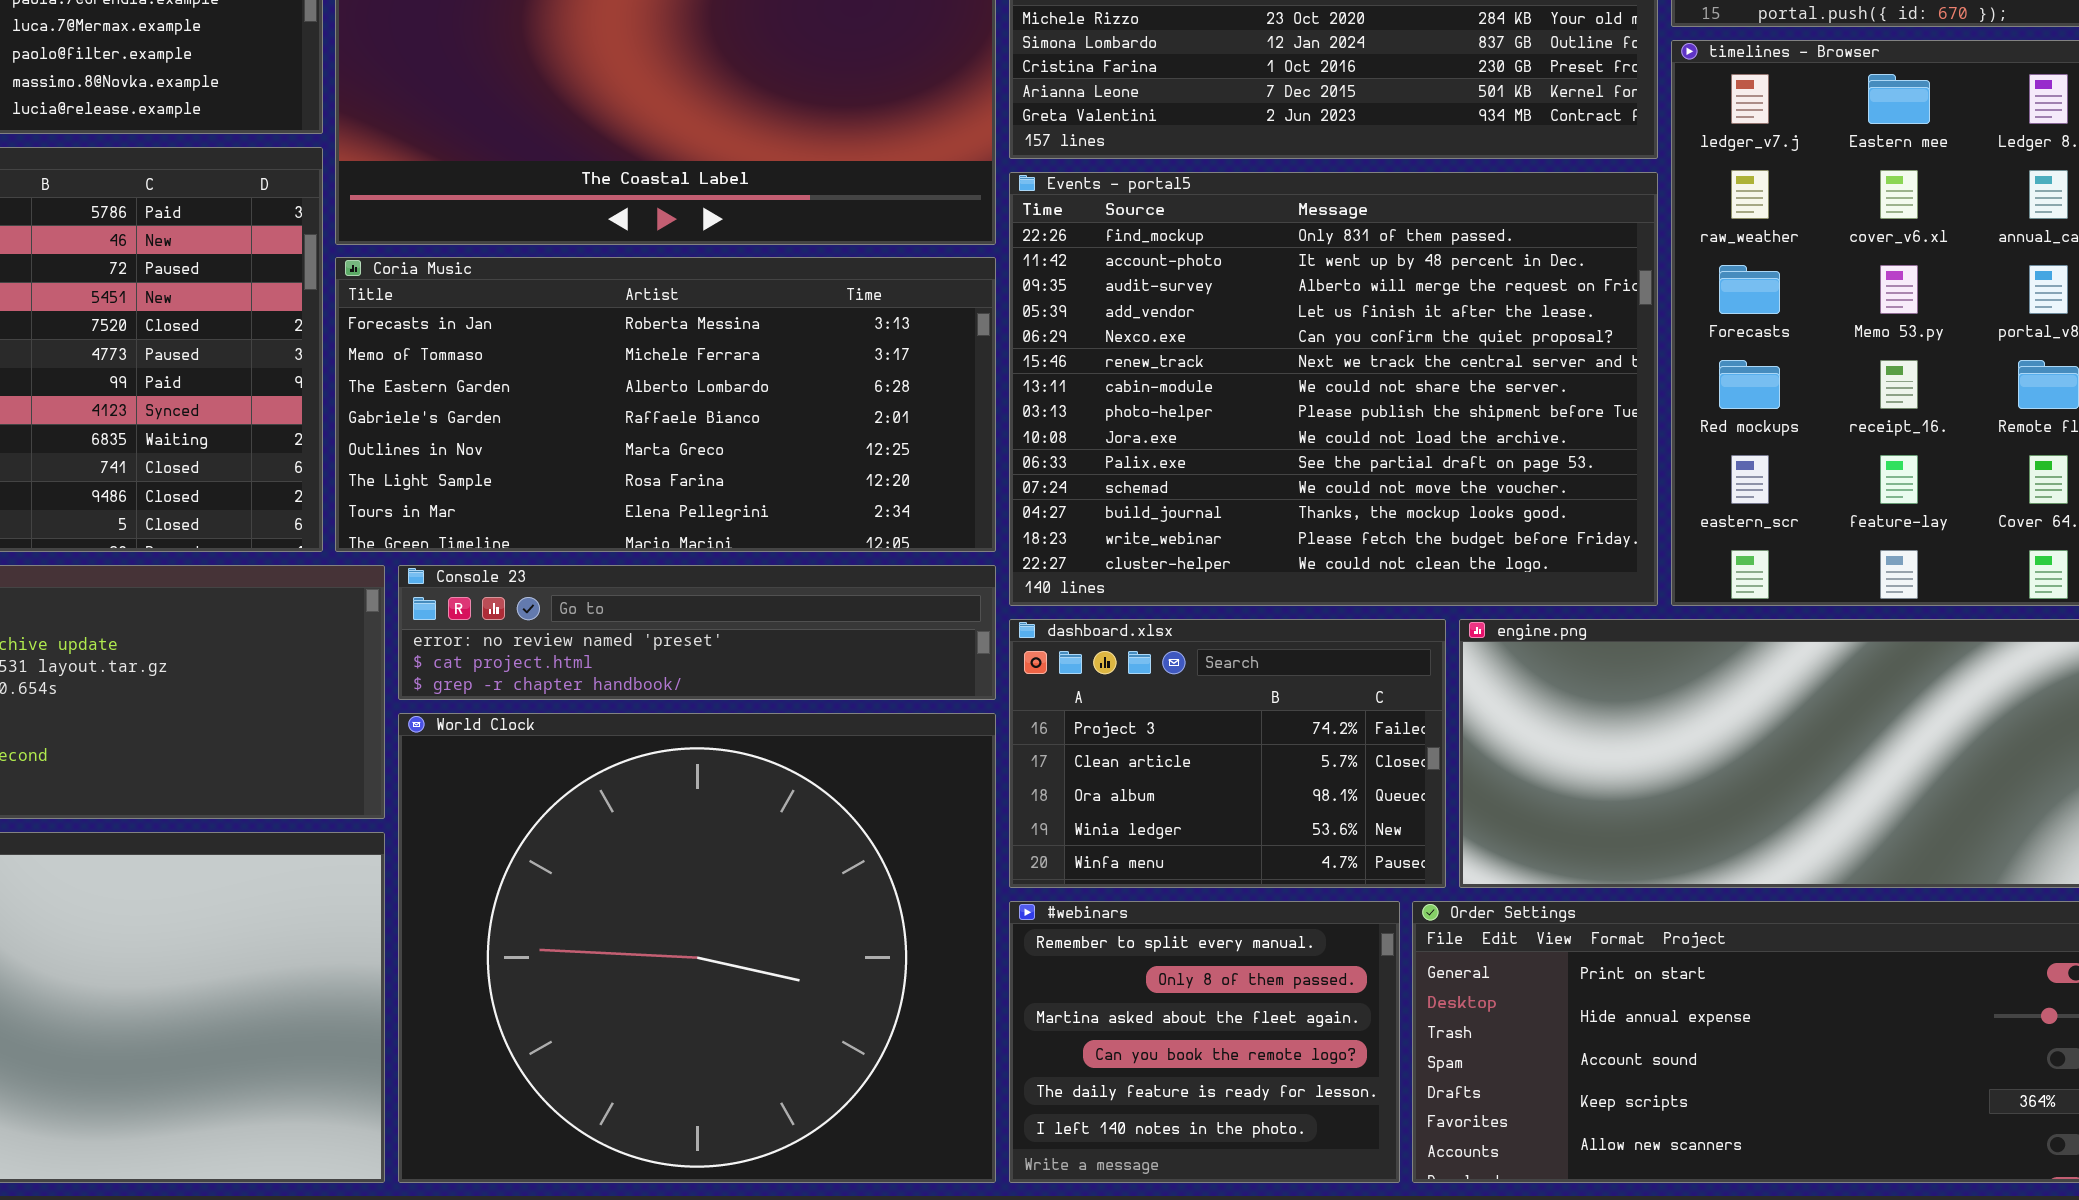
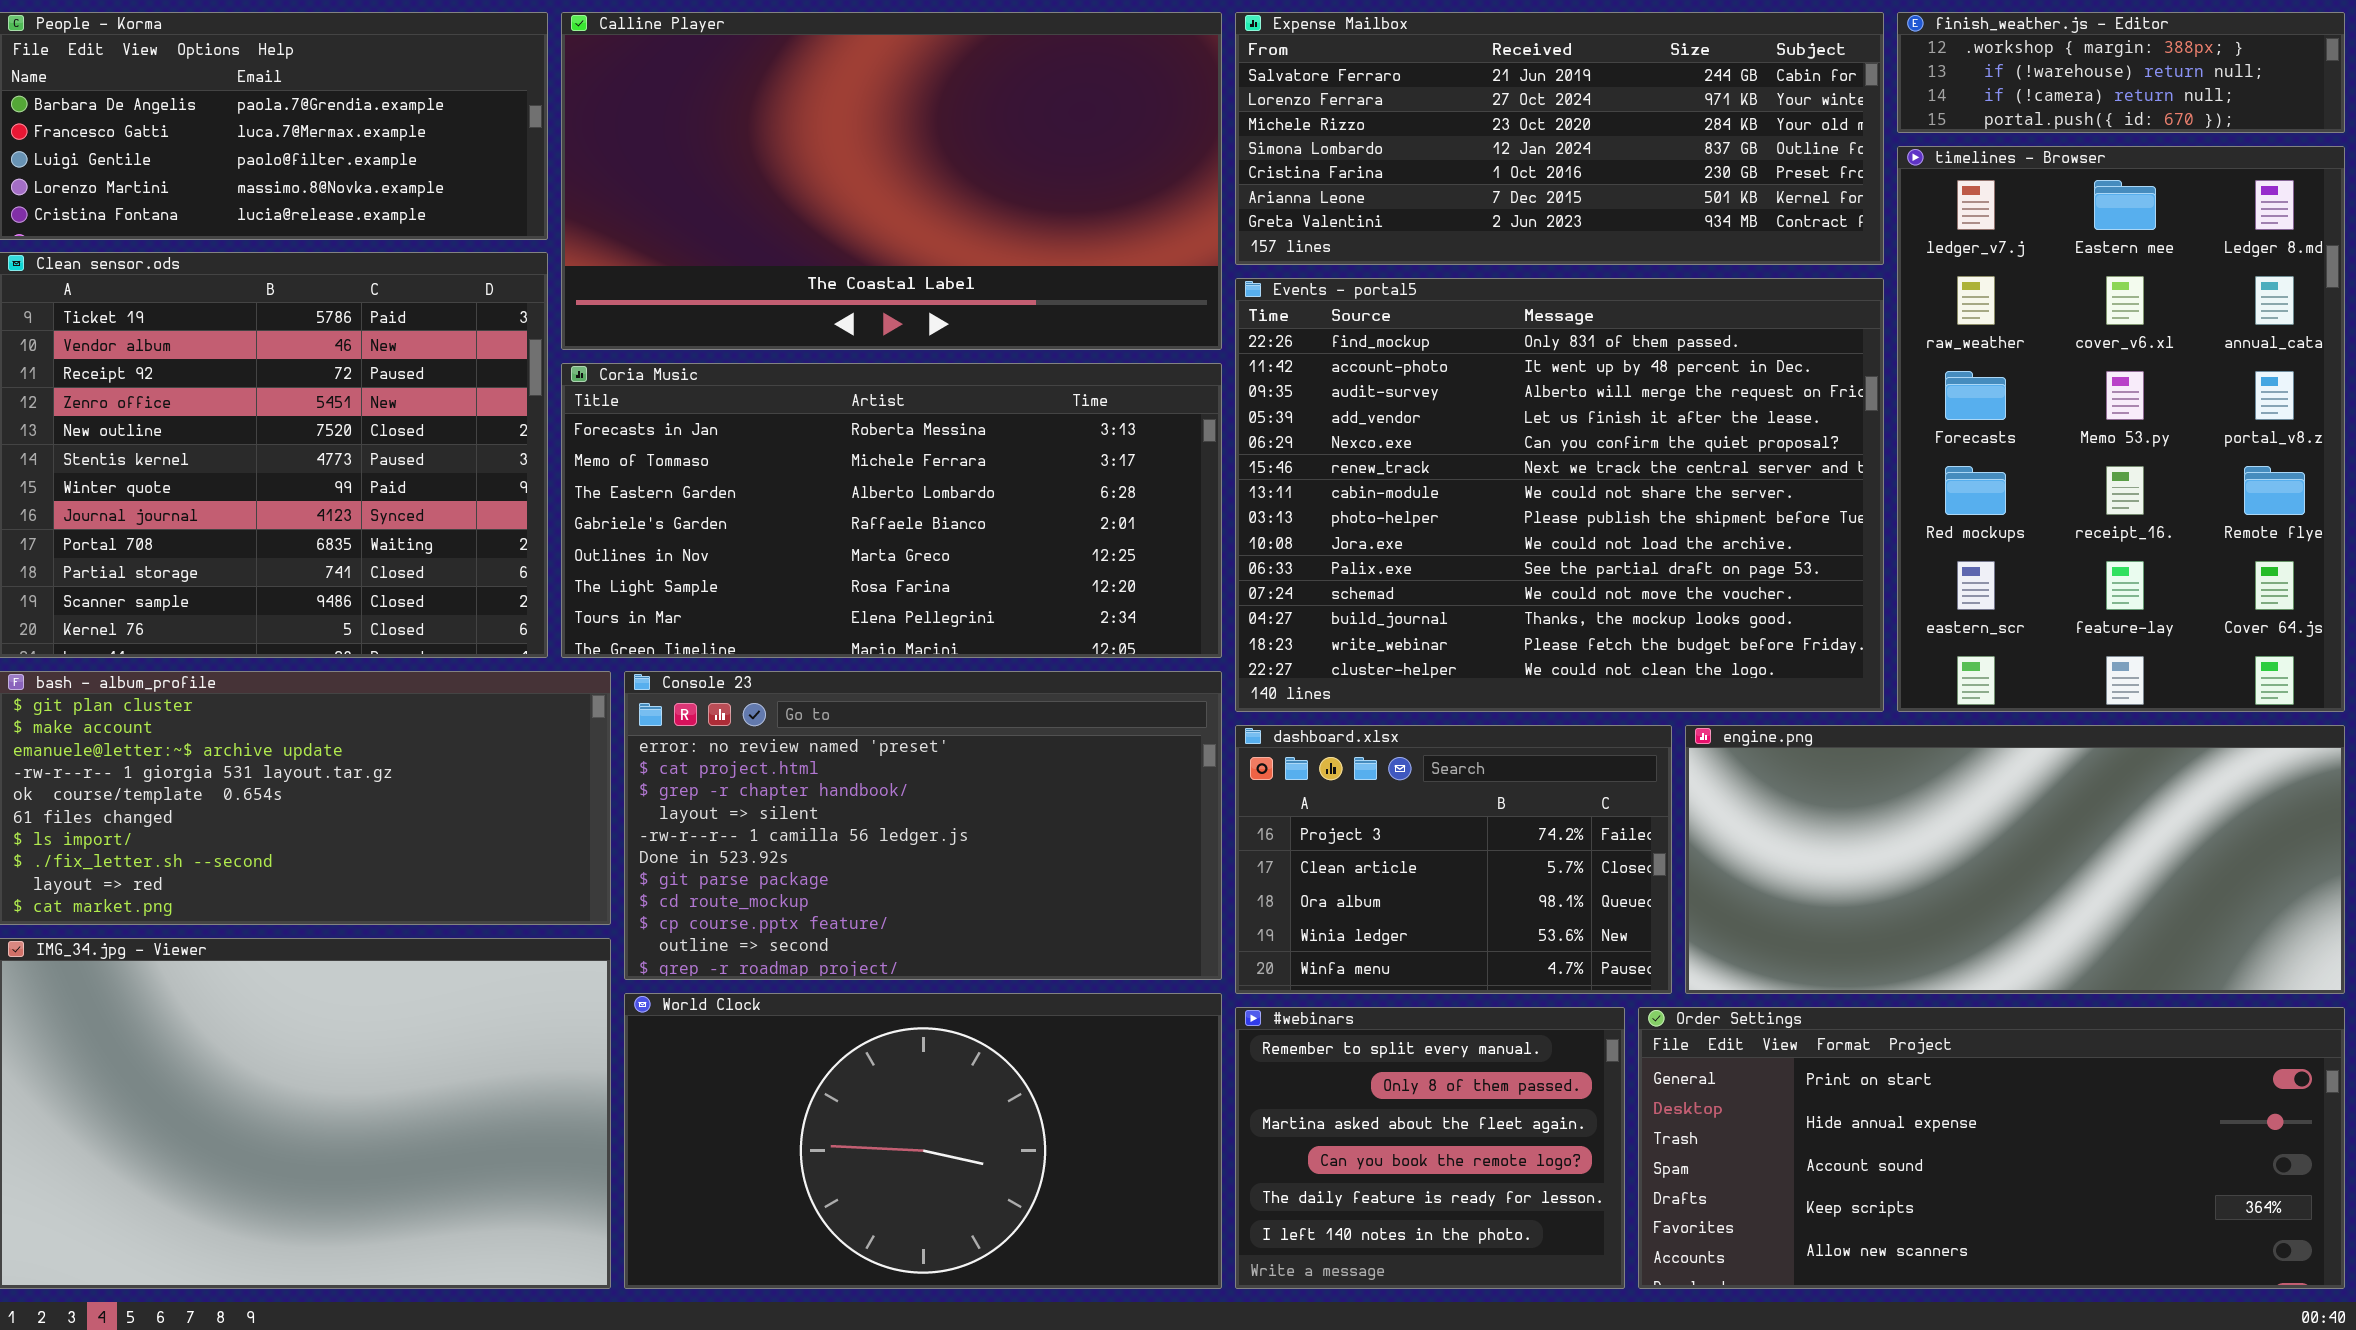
Console 23: [398,565,996,700] -> [624,671,1222,980], resized
World Clock: [398,713,996,1183] -> [624,993,1222,1289], resized

